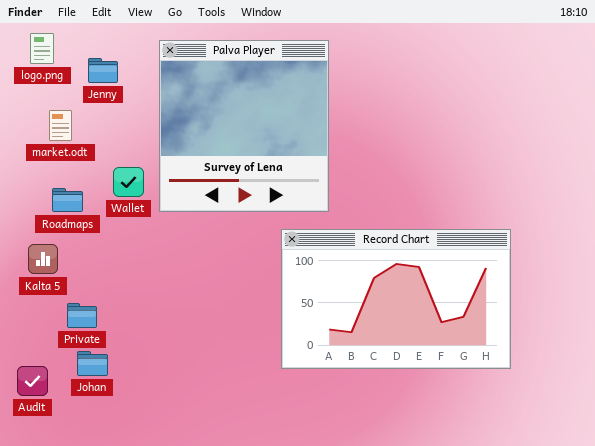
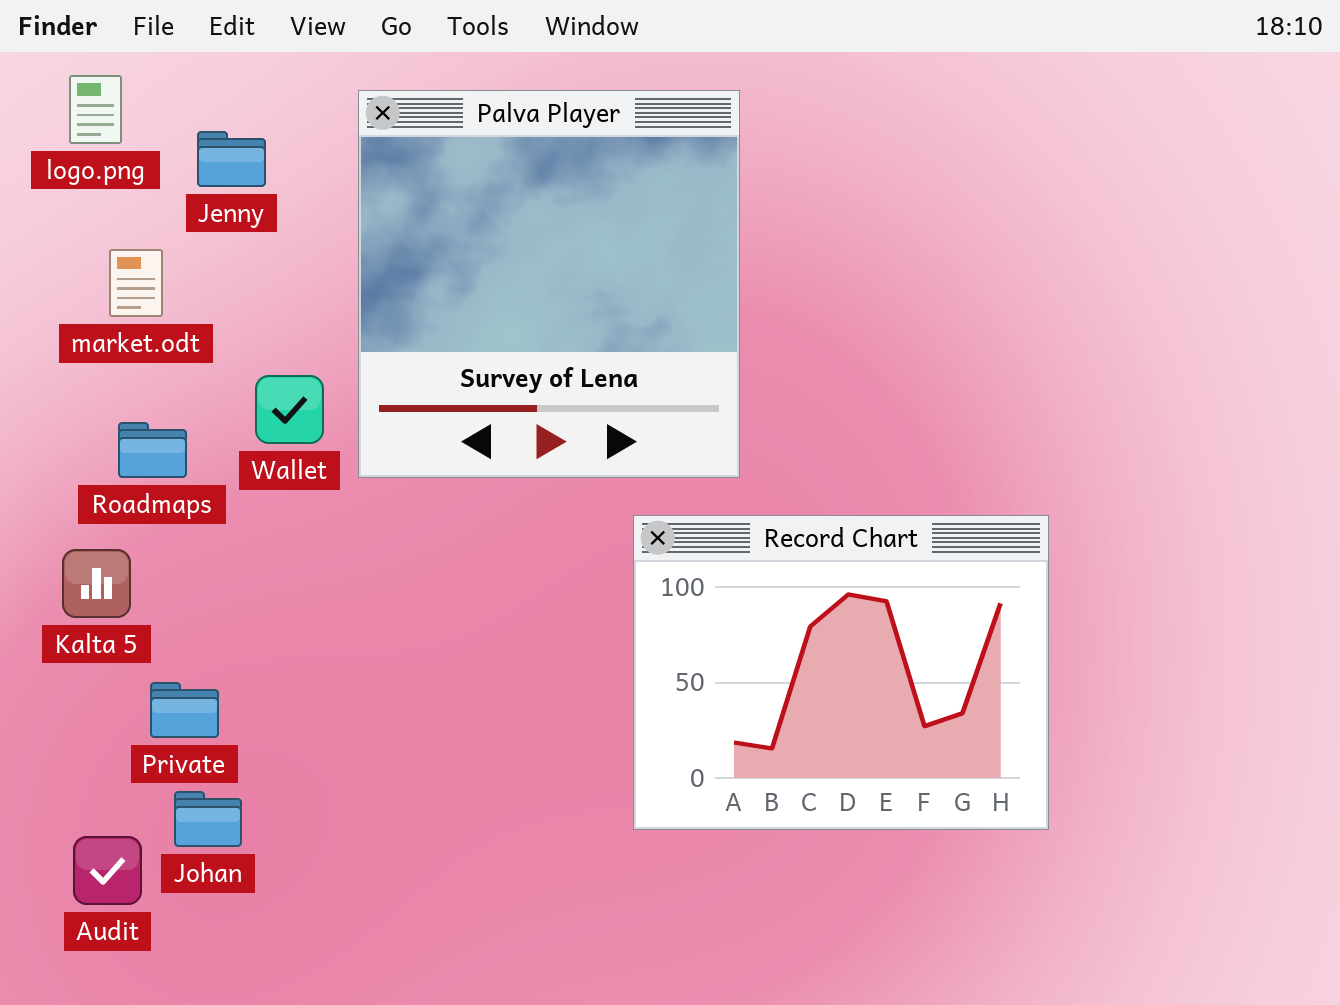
Record Chart: [281,229,511,369] -> [633,515,1049,830], resized
Audit: [17,366,48,396] -> [73,836,142,905], moved

